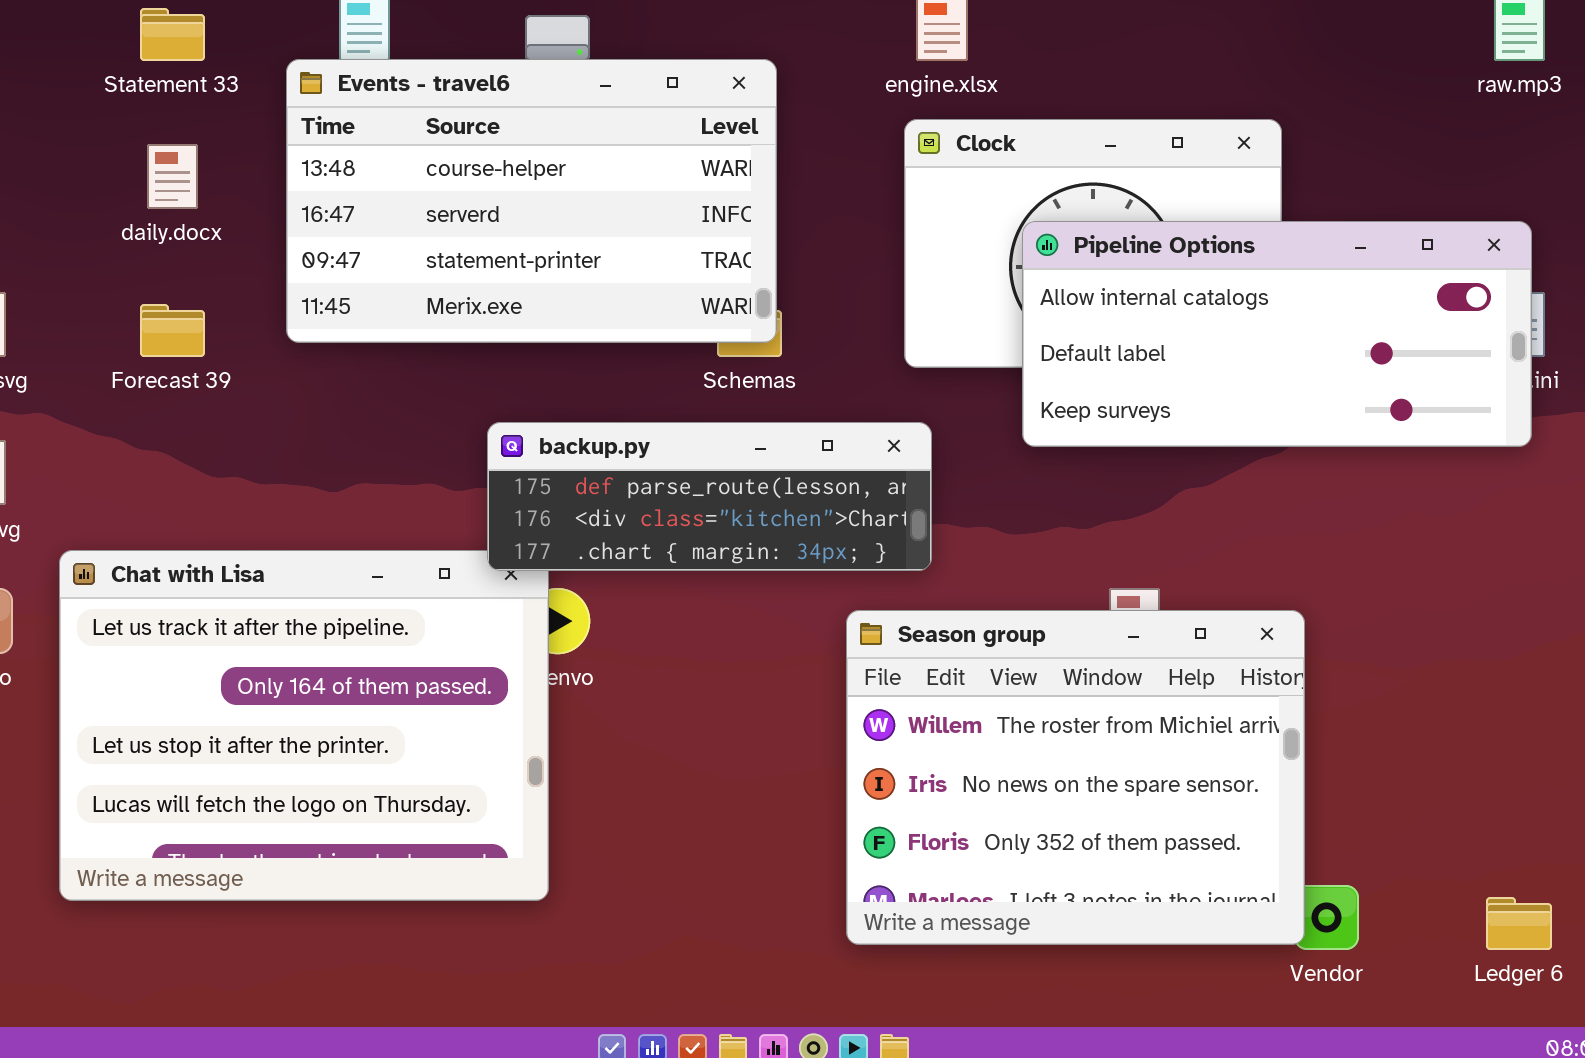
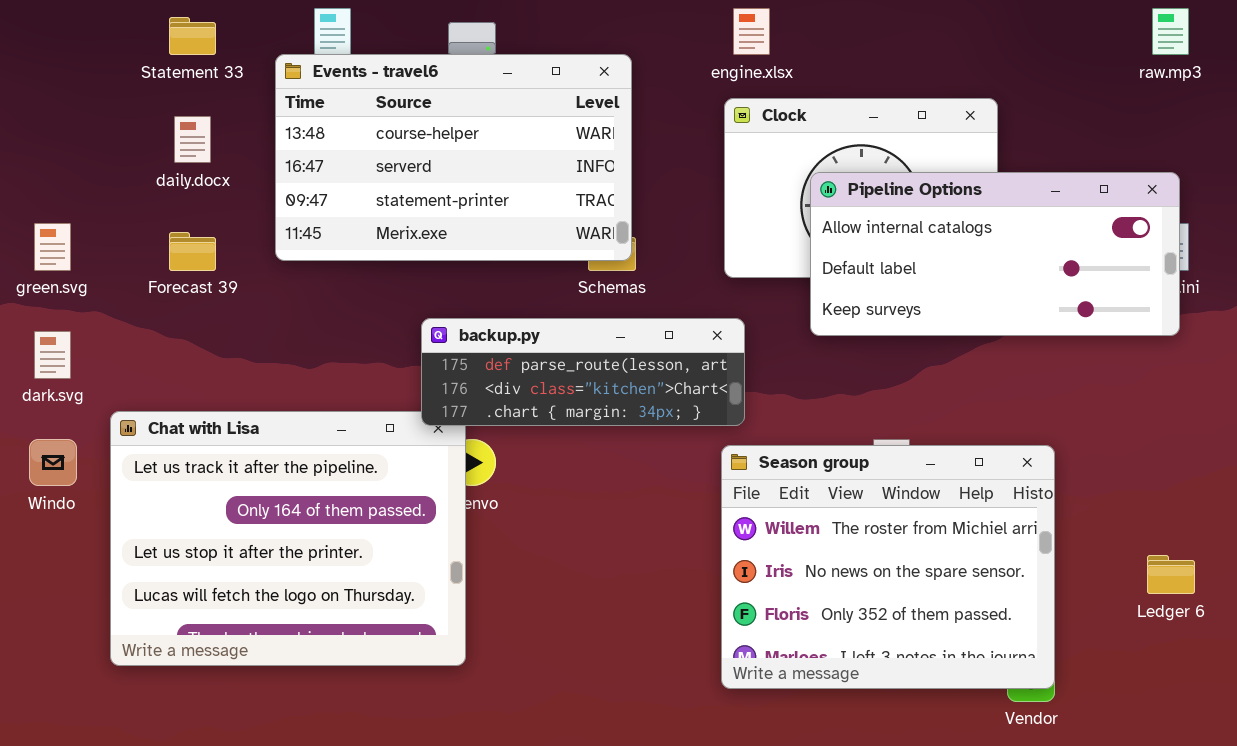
Season group: [846,610,1305,945] -> [721,445,1055,689], moved
Ledger 6: [1486,897,1552,950] -> [1147,555,1195,594], moved

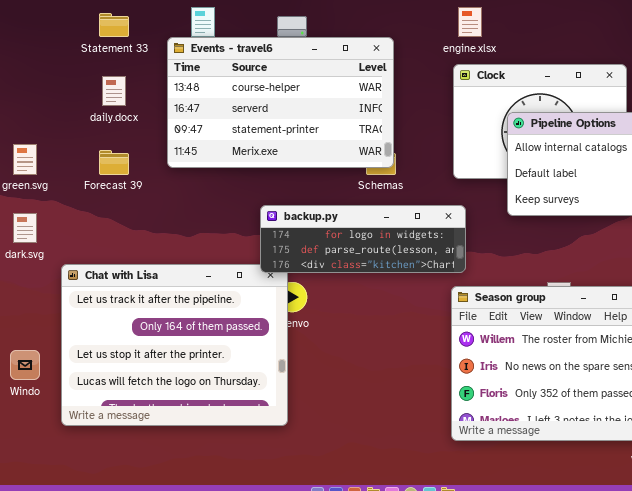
backup.py: [421,318,745,426] -> [260,205,466,273], scrolled up 1 row
Windo: [29,439,77,486] -> [10,350,40,380], moved

